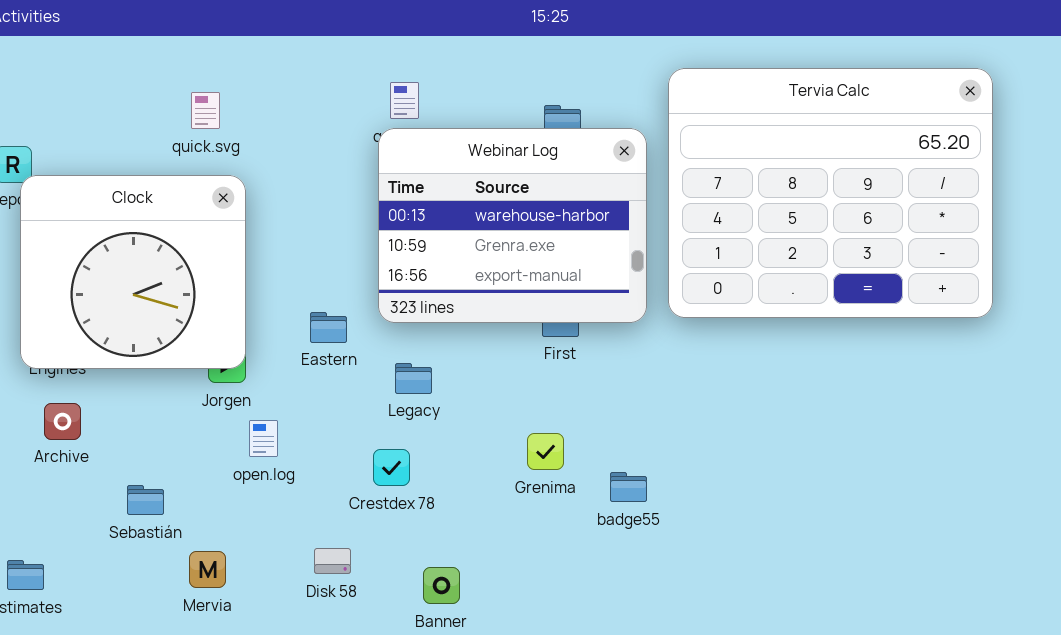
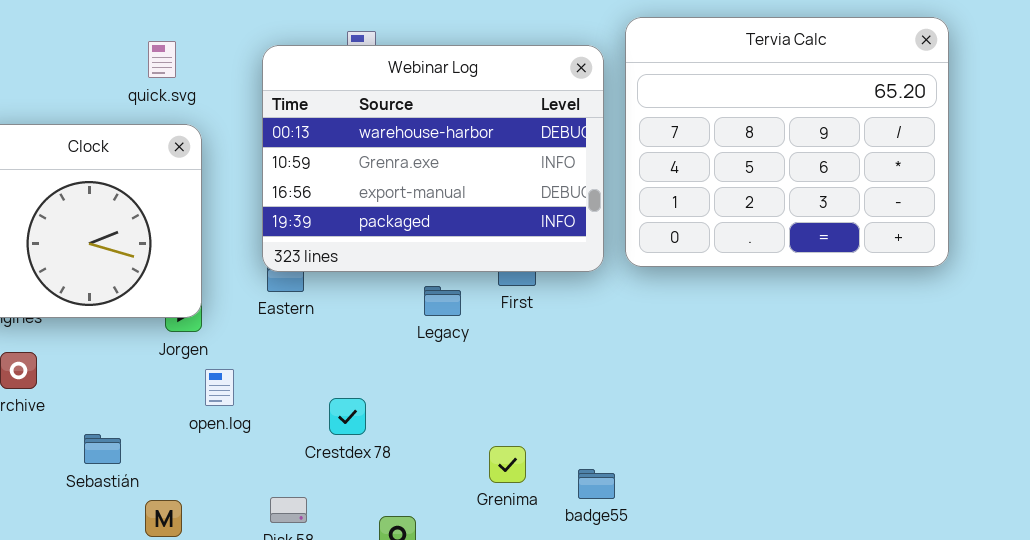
Webinar Log: [378,128,647,323] -> [262,45,604,272], resized
Legacy: [395,363,432,394] -> [424,286,461,316], moved
Grenima: [527,433,564,470] -> [489,446,526,483], moved
badge55: [610,472,647,502] -> [578,469,615,499], moved

